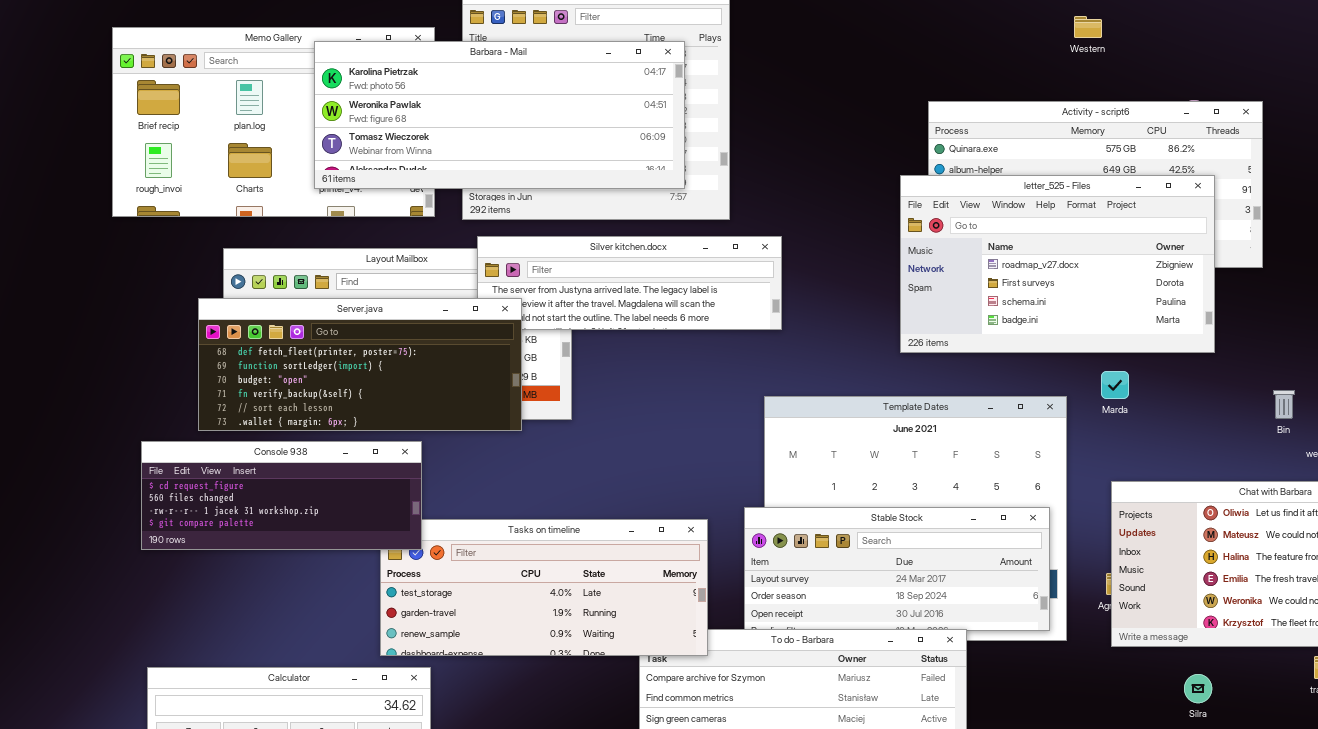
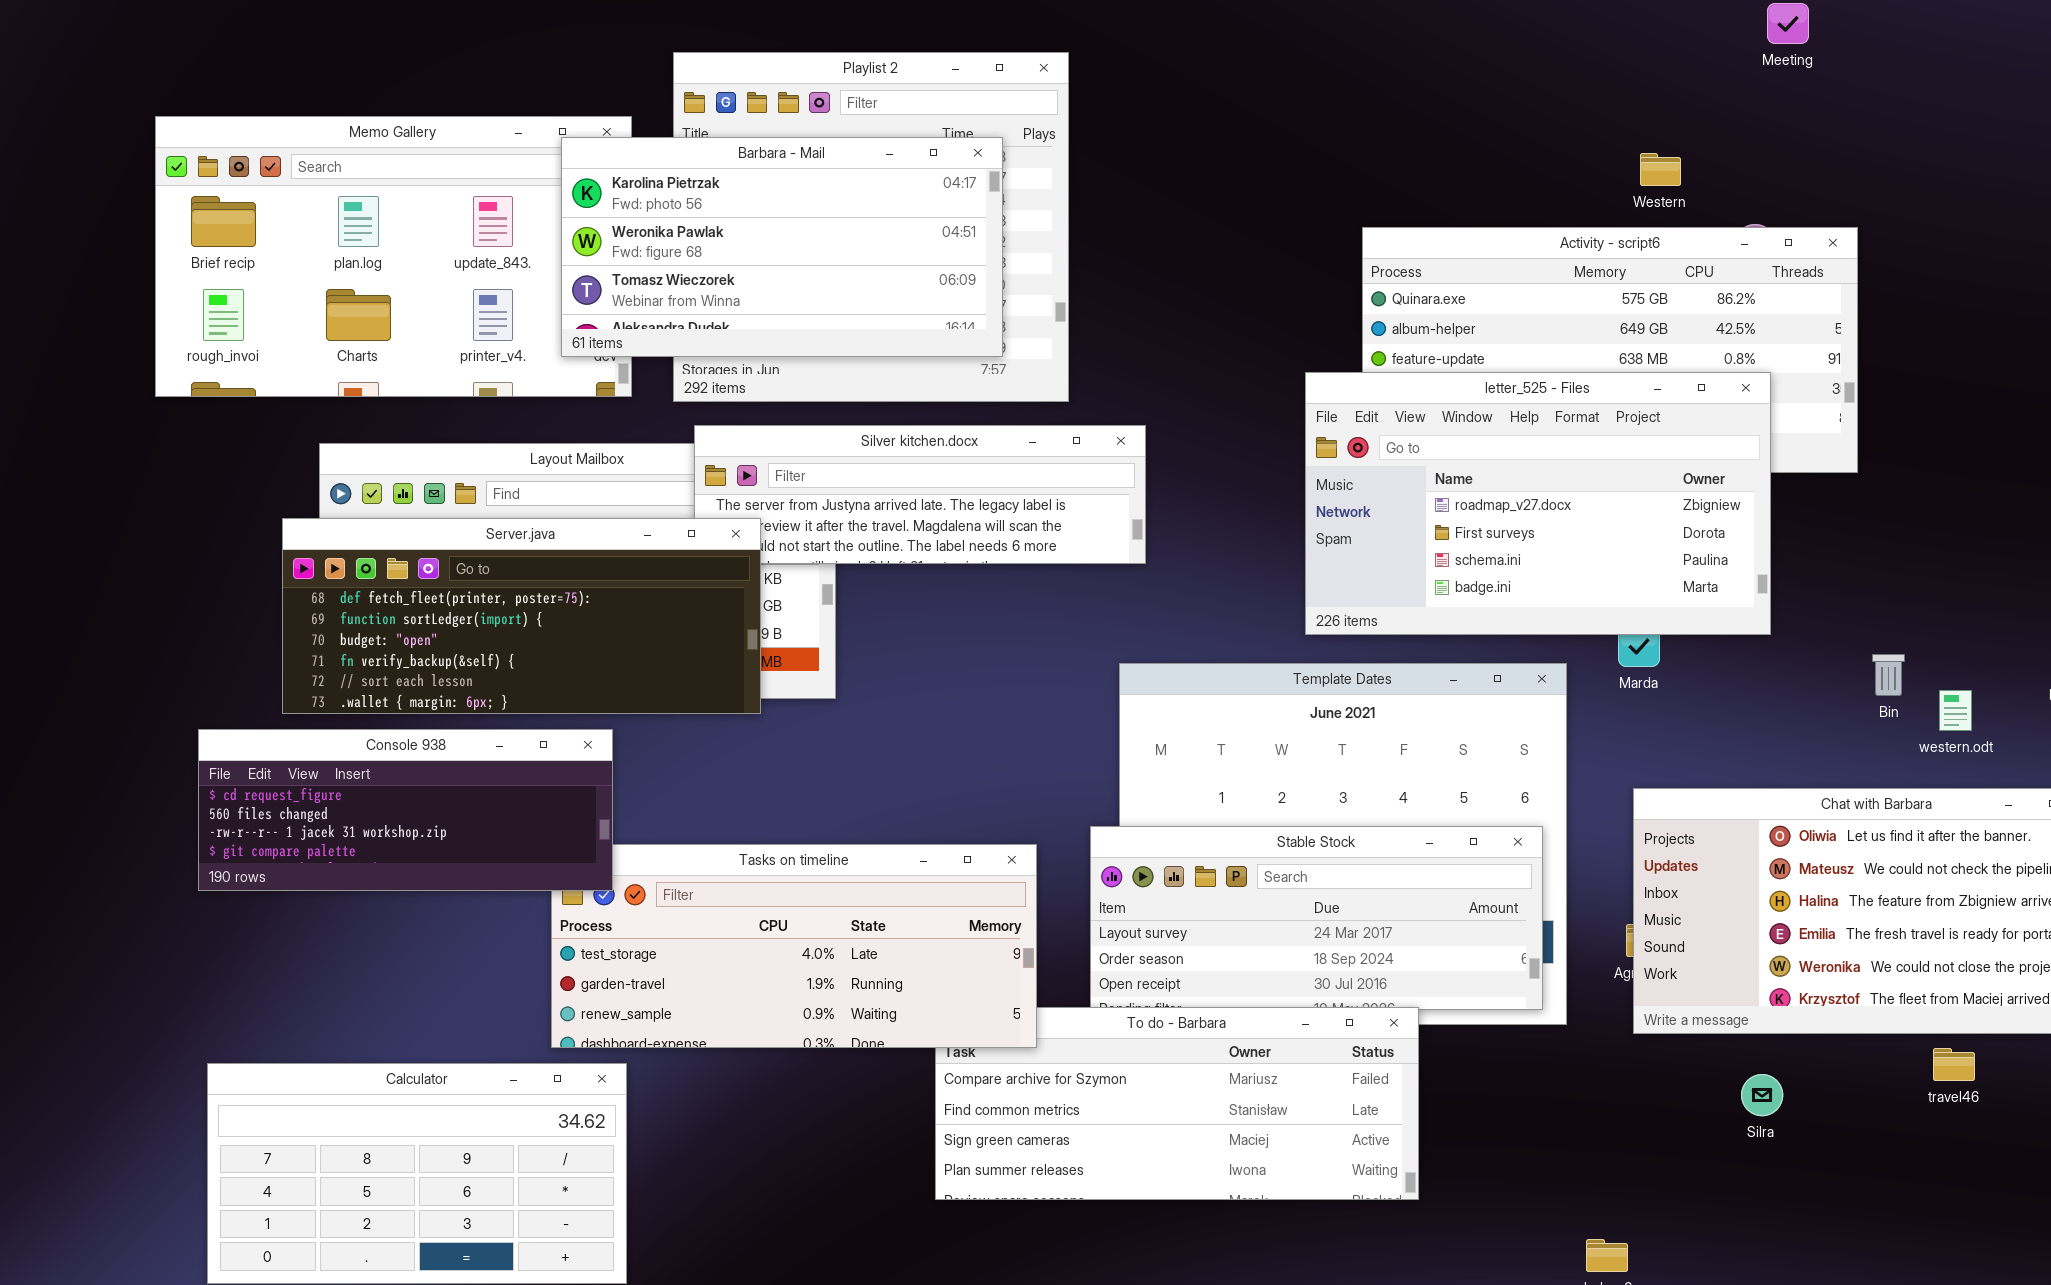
Western: [1074,16,1102,38] -> [1640,153,1681,186], moved
Barbara - Mail: [314,41,685,189] -> [561,137,1003,357], resized
letter_525 - Files: [900,175,1215,353] -> [1305,372,1771,635], moved

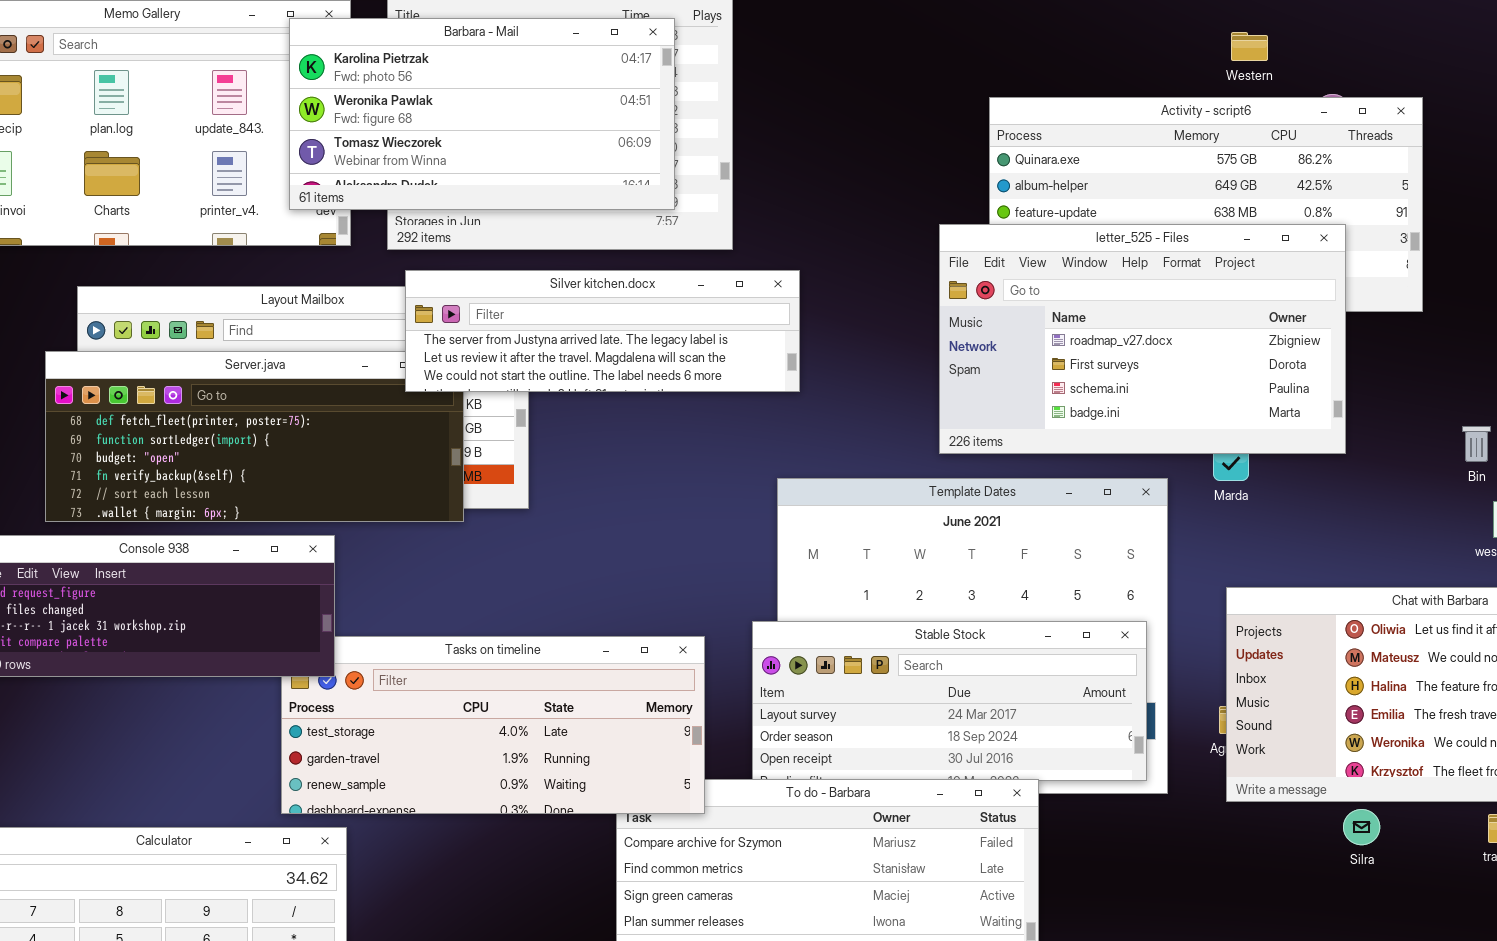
Silver kitchen.docx: [694,425,1146,564] -> [405,270,800,392], raised
Bin: [1872,654,1905,696] -> [1462,426,1491,462], moved
Silra: [1741,1074,1783,1116] -> [1343,809,1380,845], moved

